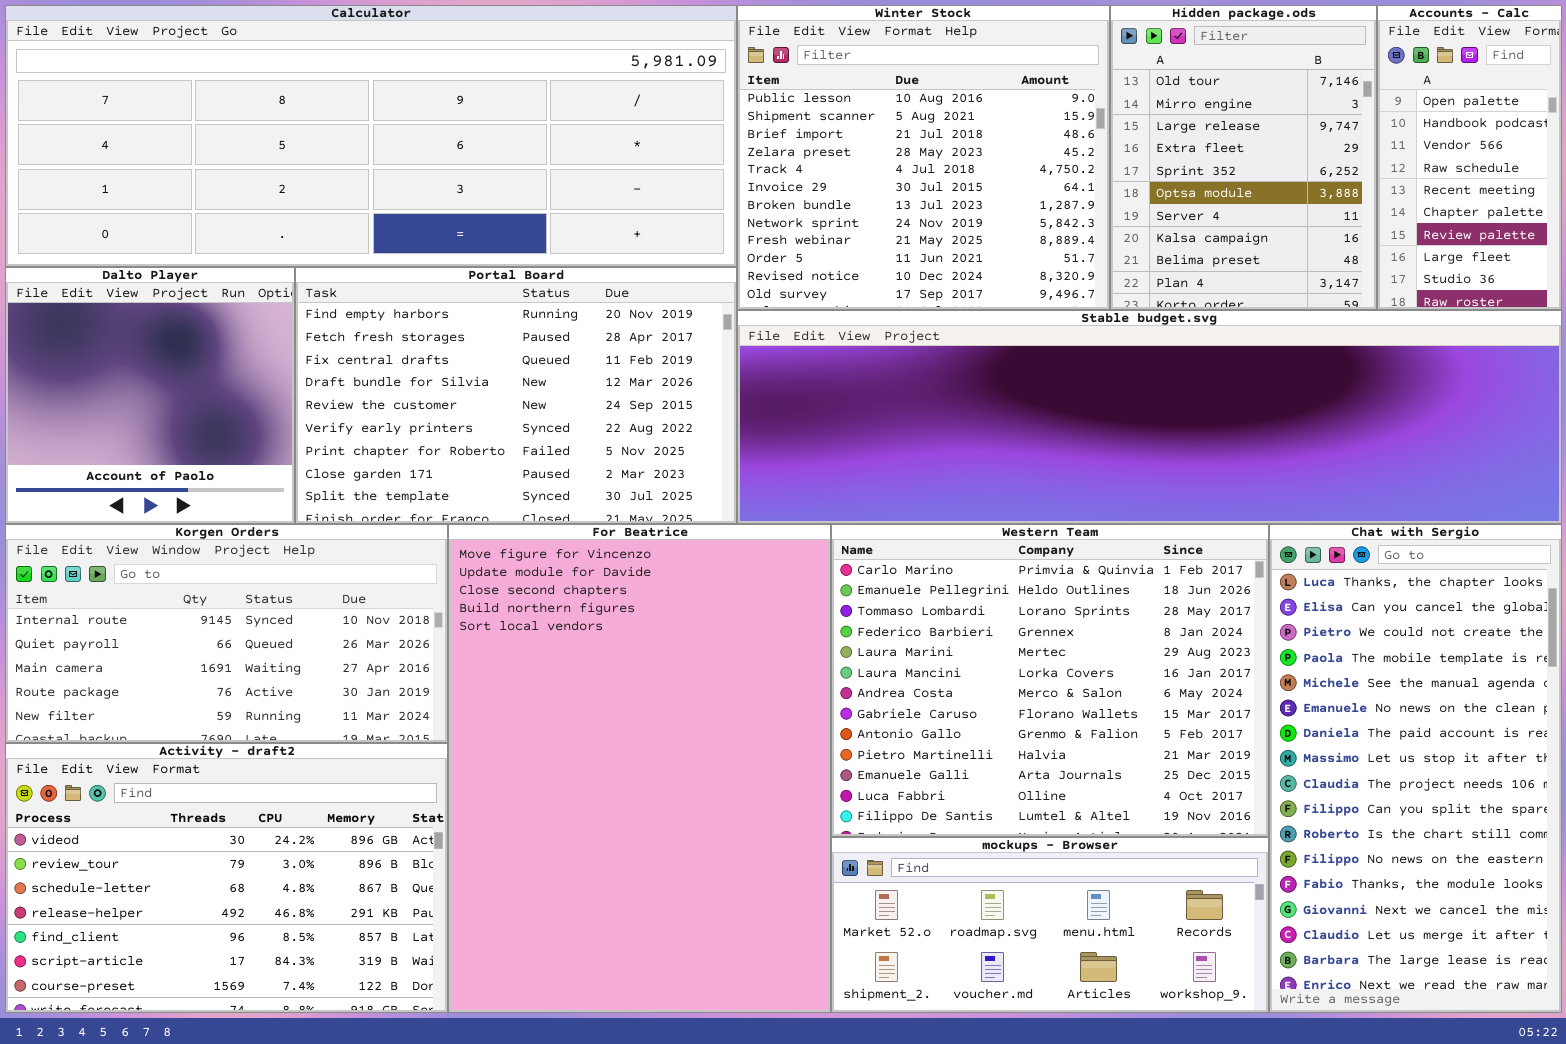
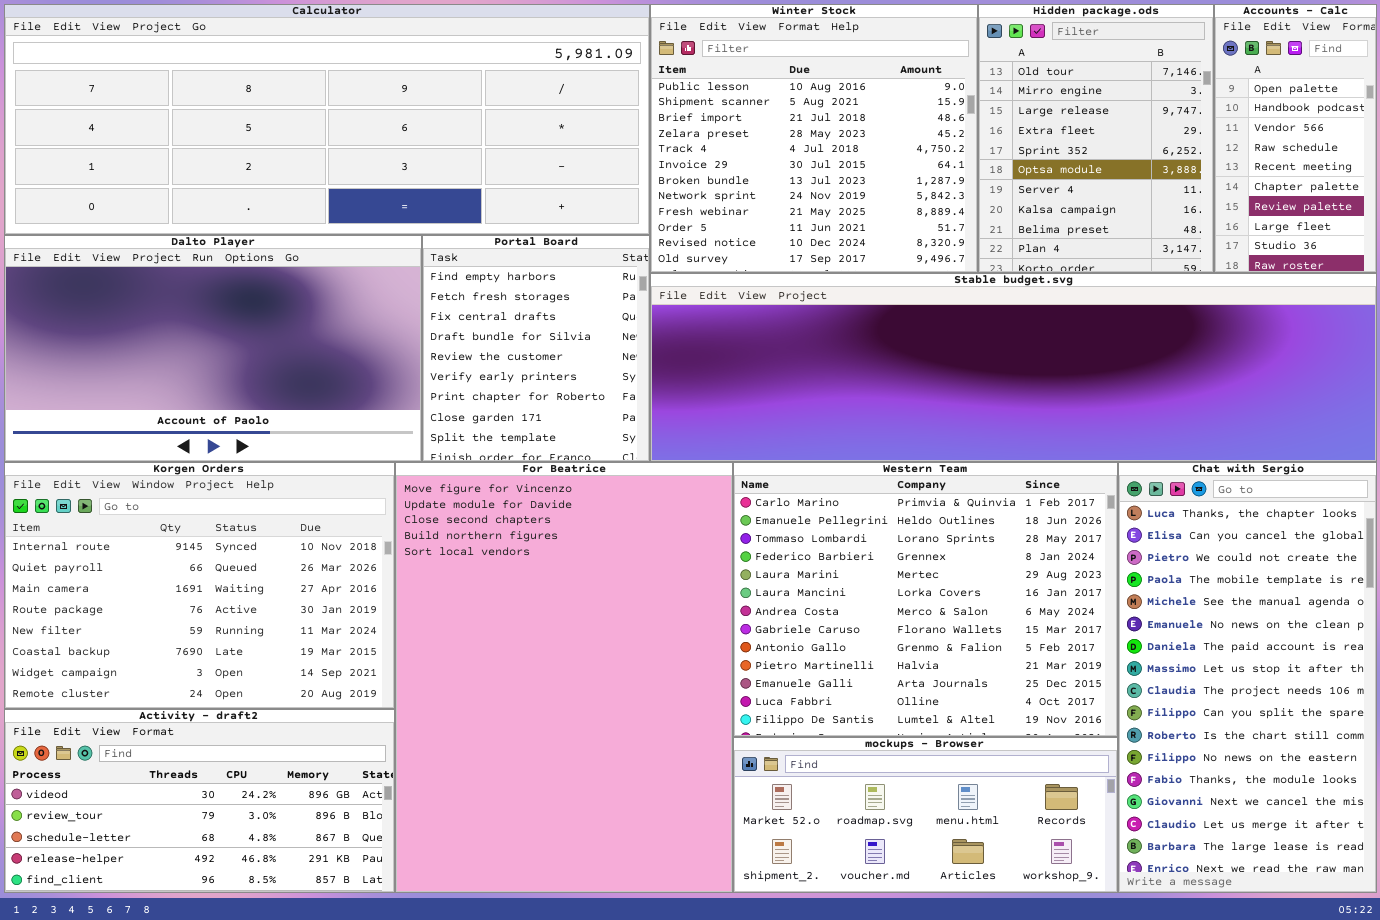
Dalto Player: [5,267,295,524] -> [4,235,422,462], resized
Portal Board: [295,267,737,524] -> [422,235,650,462], resized
Korgen Orders: [5,524,448,743] -> [4,462,395,709], resized
Activity - draft2: [5,743,448,1013] -> [4,709,395,893], resized

